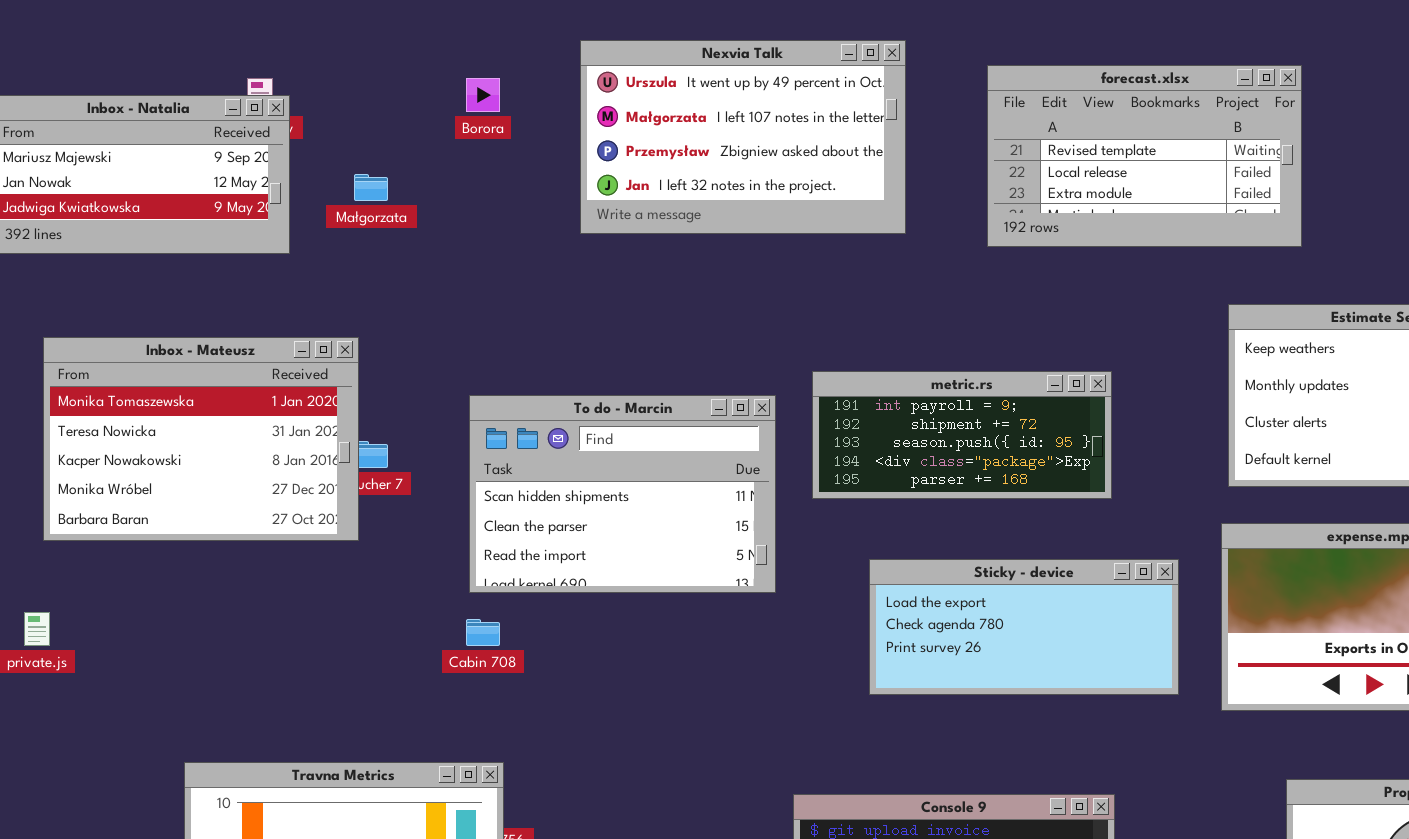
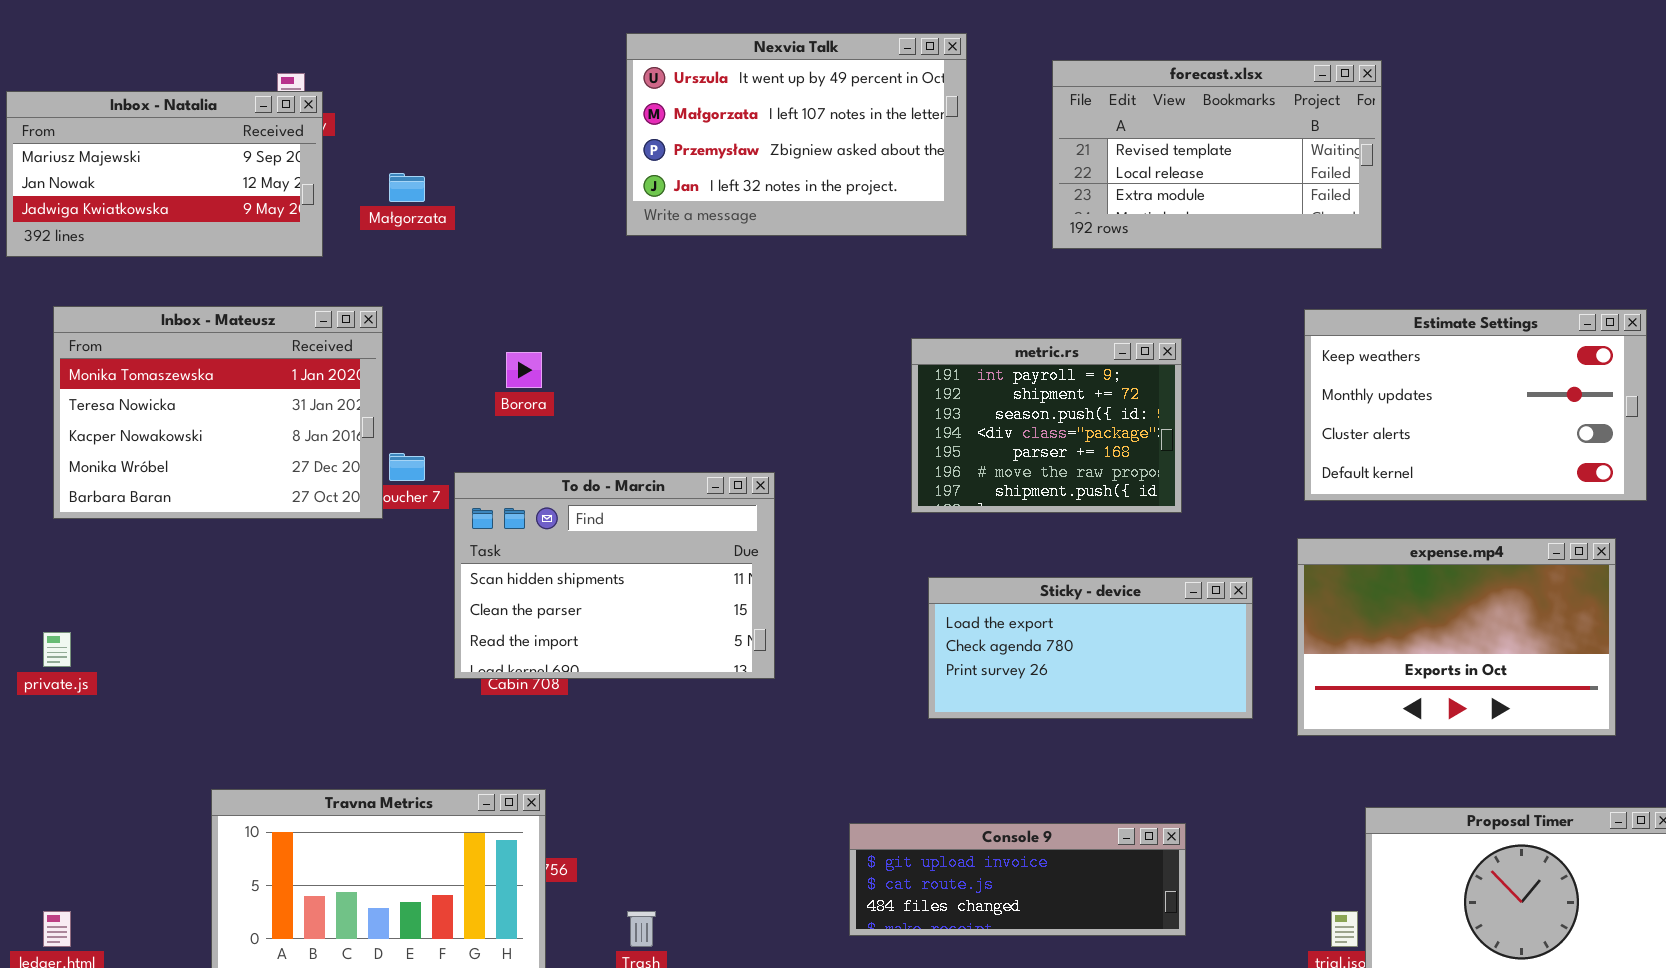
Borora: [466,78,500,112] -> [506,352,542,388], moved
Inbox - Mateusz: [43,337,359,541] -> [53,306,383,519], moved
metric.rs: [812,371,1112,499] -> [911,338,1182,513], resized
To do - Marcin: [469,395,776,593] -> [454,472,775,679], moved

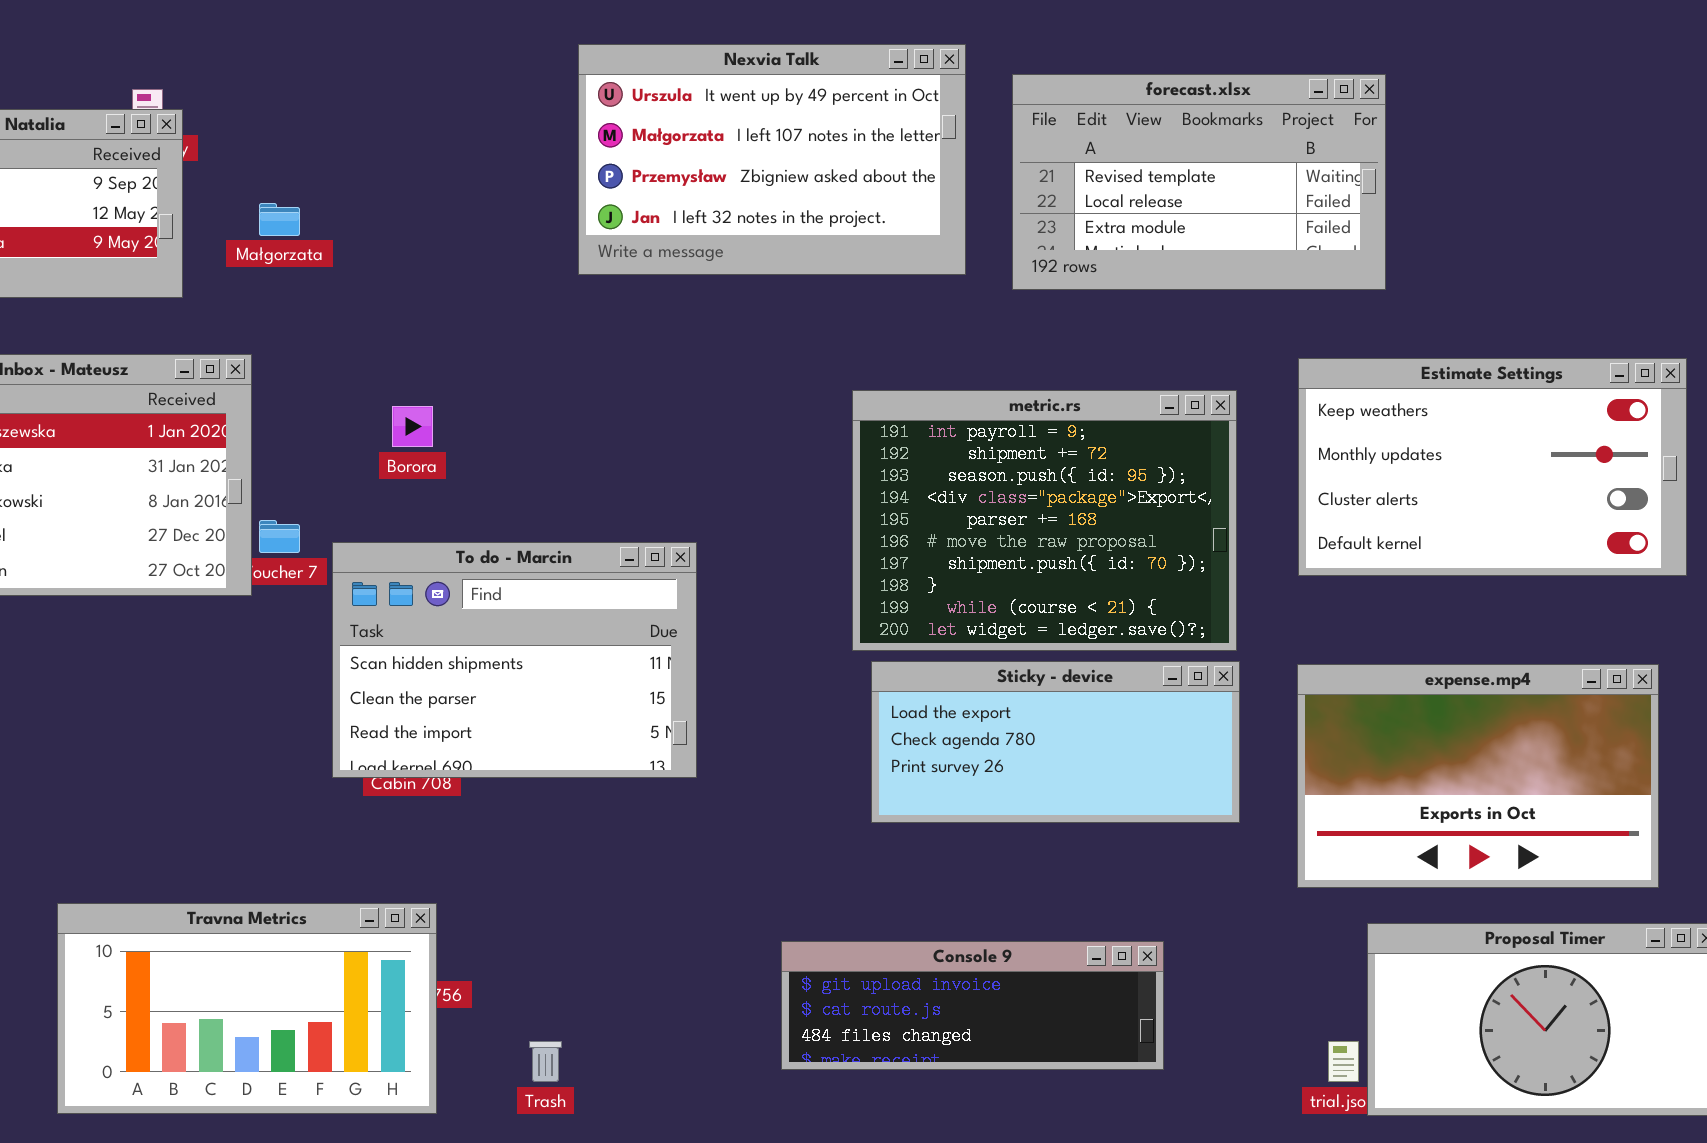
Nexvia Talk: [626,33,967,236] -> [578,44,966,275], moved
metric.rs: [911,338,1182,513] -> [852,390,1237,651], resized
expense.mp4: [1297,538,1616,736] -> [1297,664,1659,888], moved

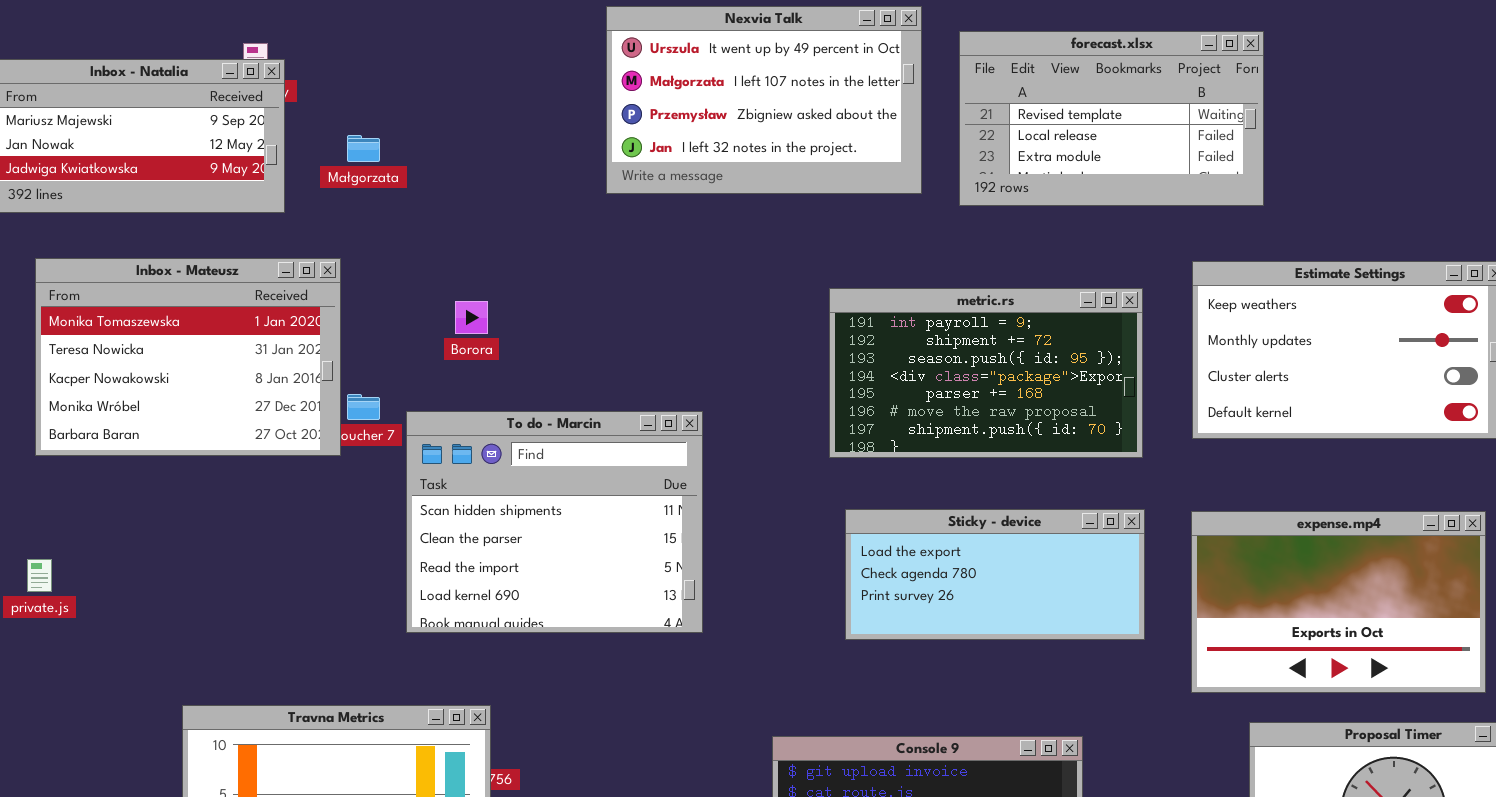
metric.rs: [852,390,1237,651] -> [829,288,1143,458], resized
To do - Marcin: [332,542,697,778] -> [406,411,703,633], resized

